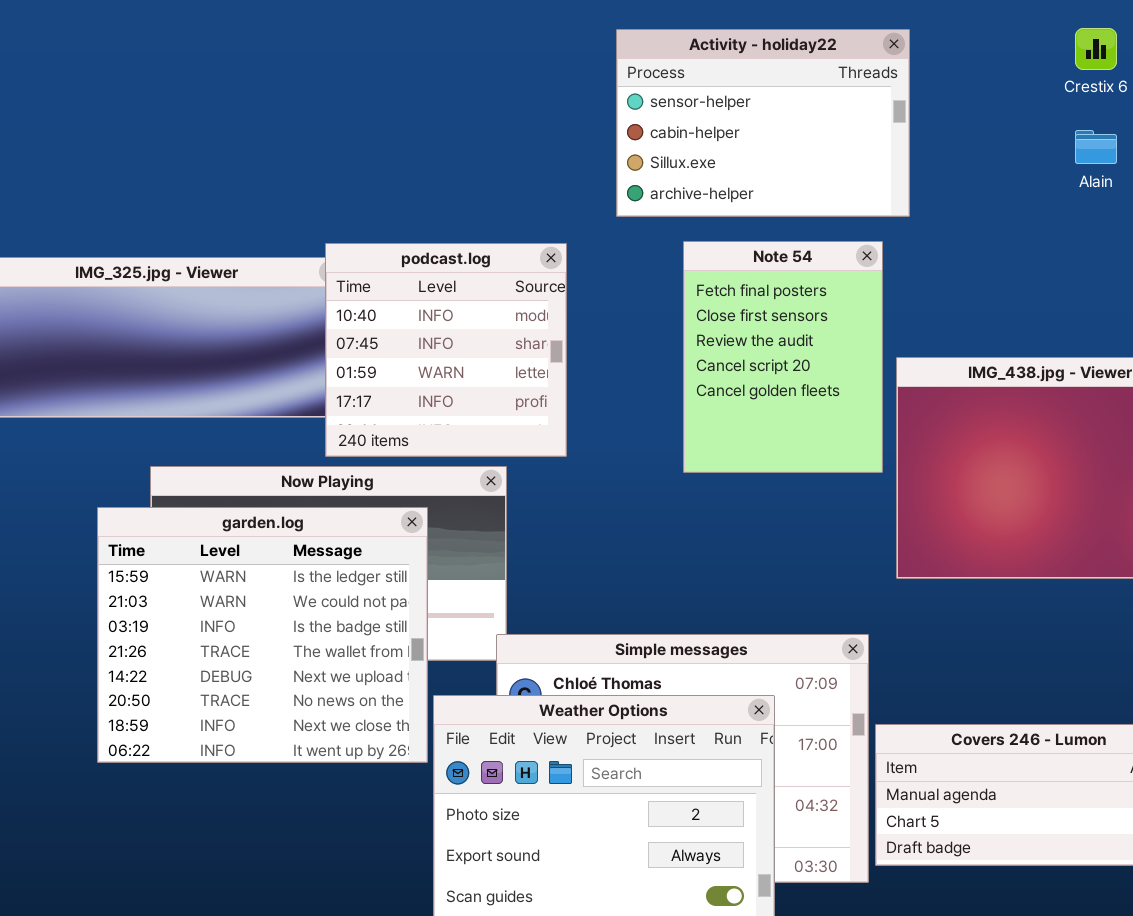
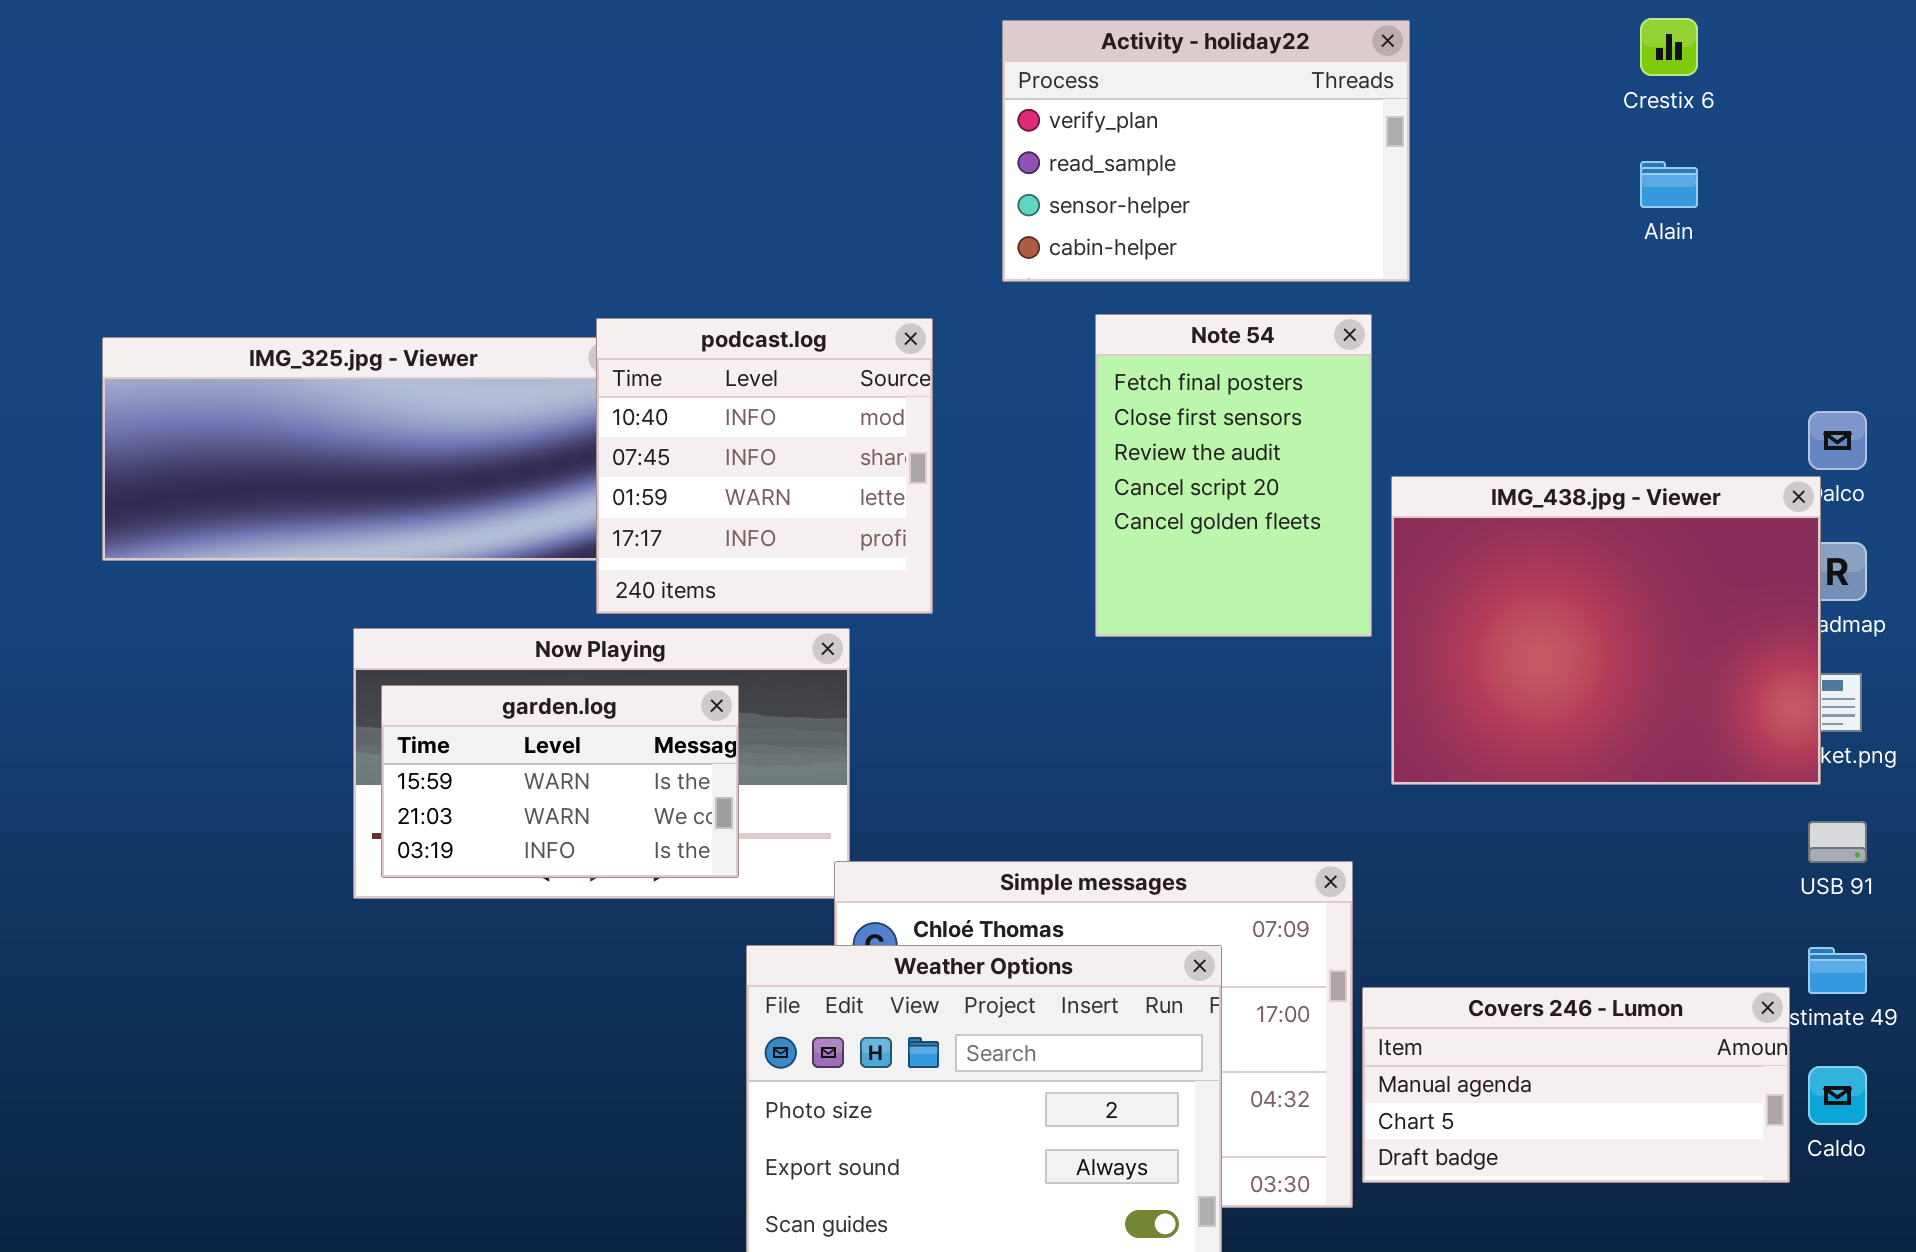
Activity - holiday22: [616,29,910,217] -> [1002,20,1410,282], scrolled up 2 rows
garden.log: [97,507,428,763] -> [381,685,739,878], resized

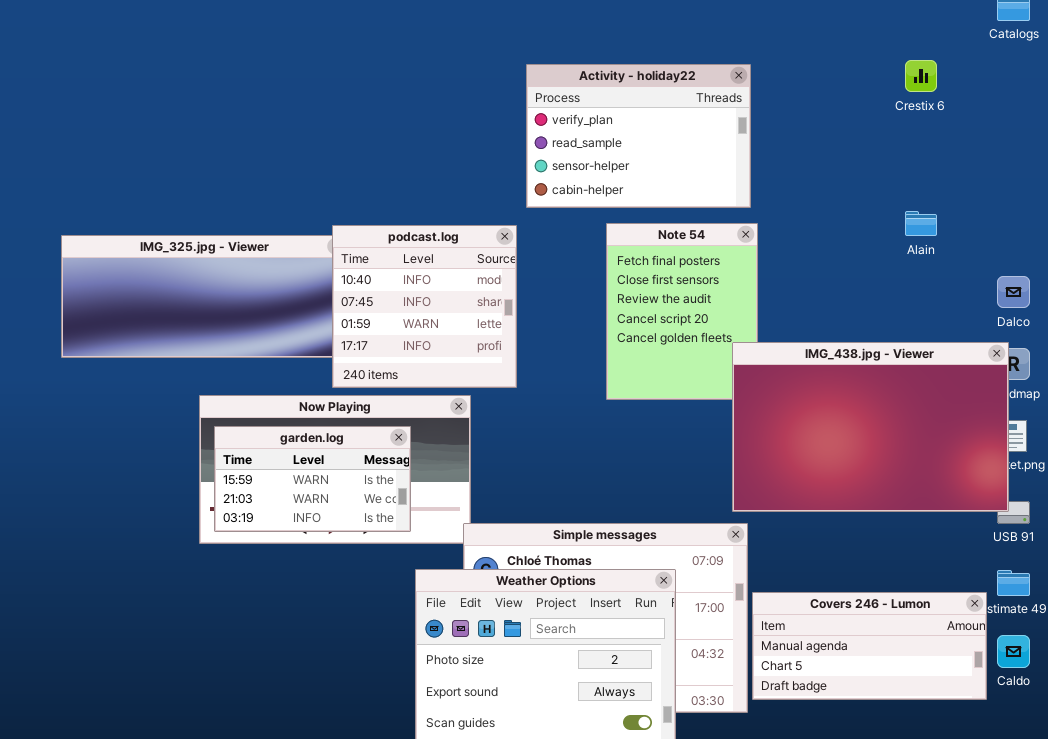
Activity - holiday22: [1002,20,1410,282] -> [526,64,751,208], moved
Alain: [1640,161,1698,208] -> [905,211,937,236], moved
IMG_438.jpg - Viewer: [1391,476,1821,785] -> [732,342,1009,512], moved, resized

